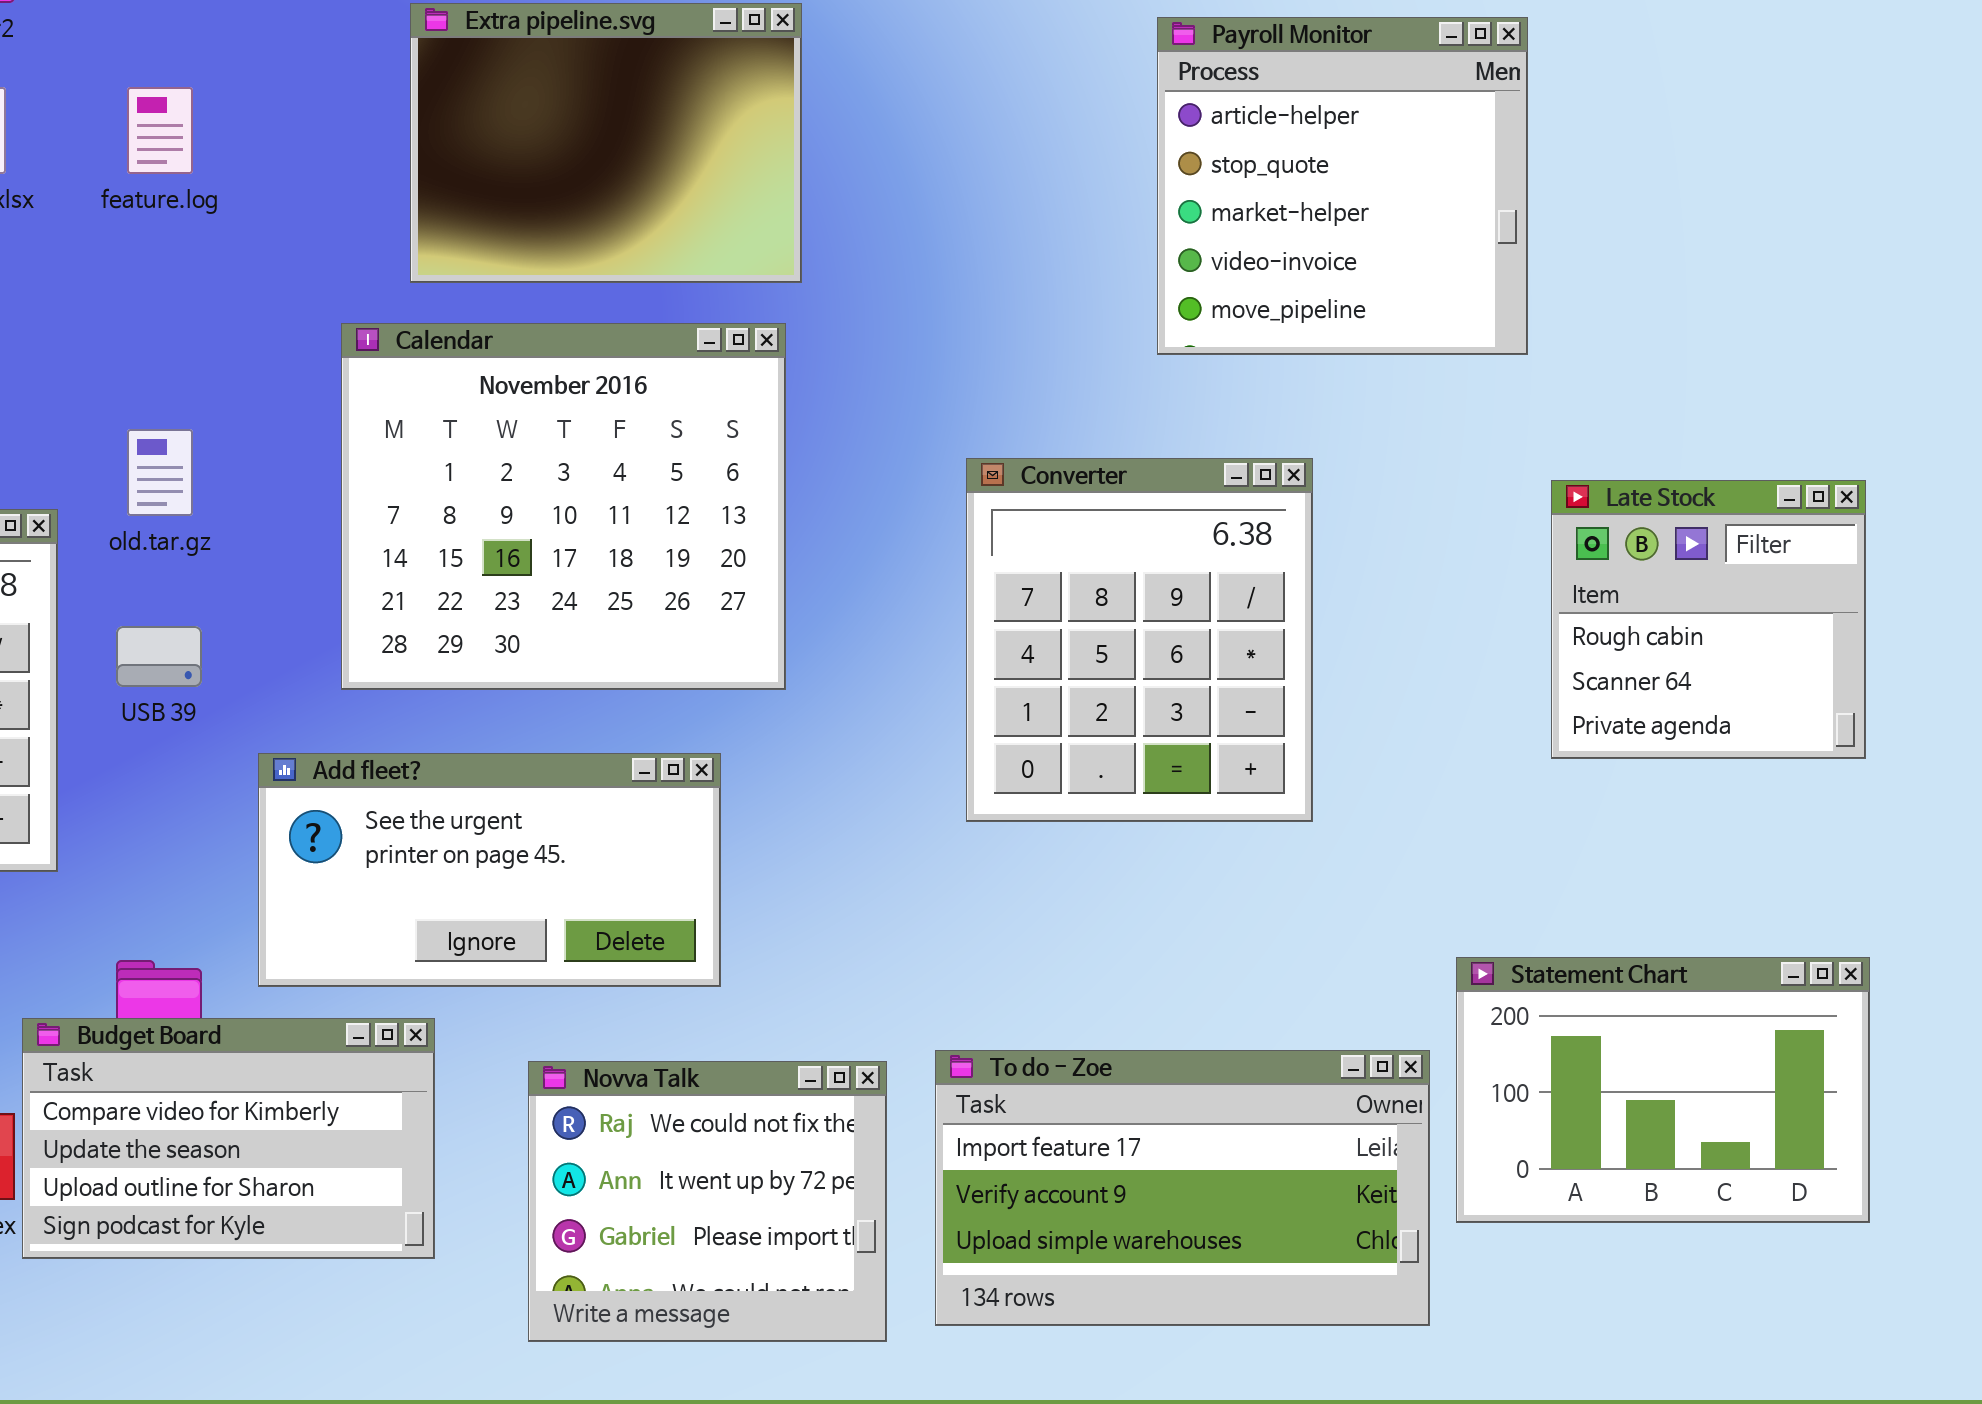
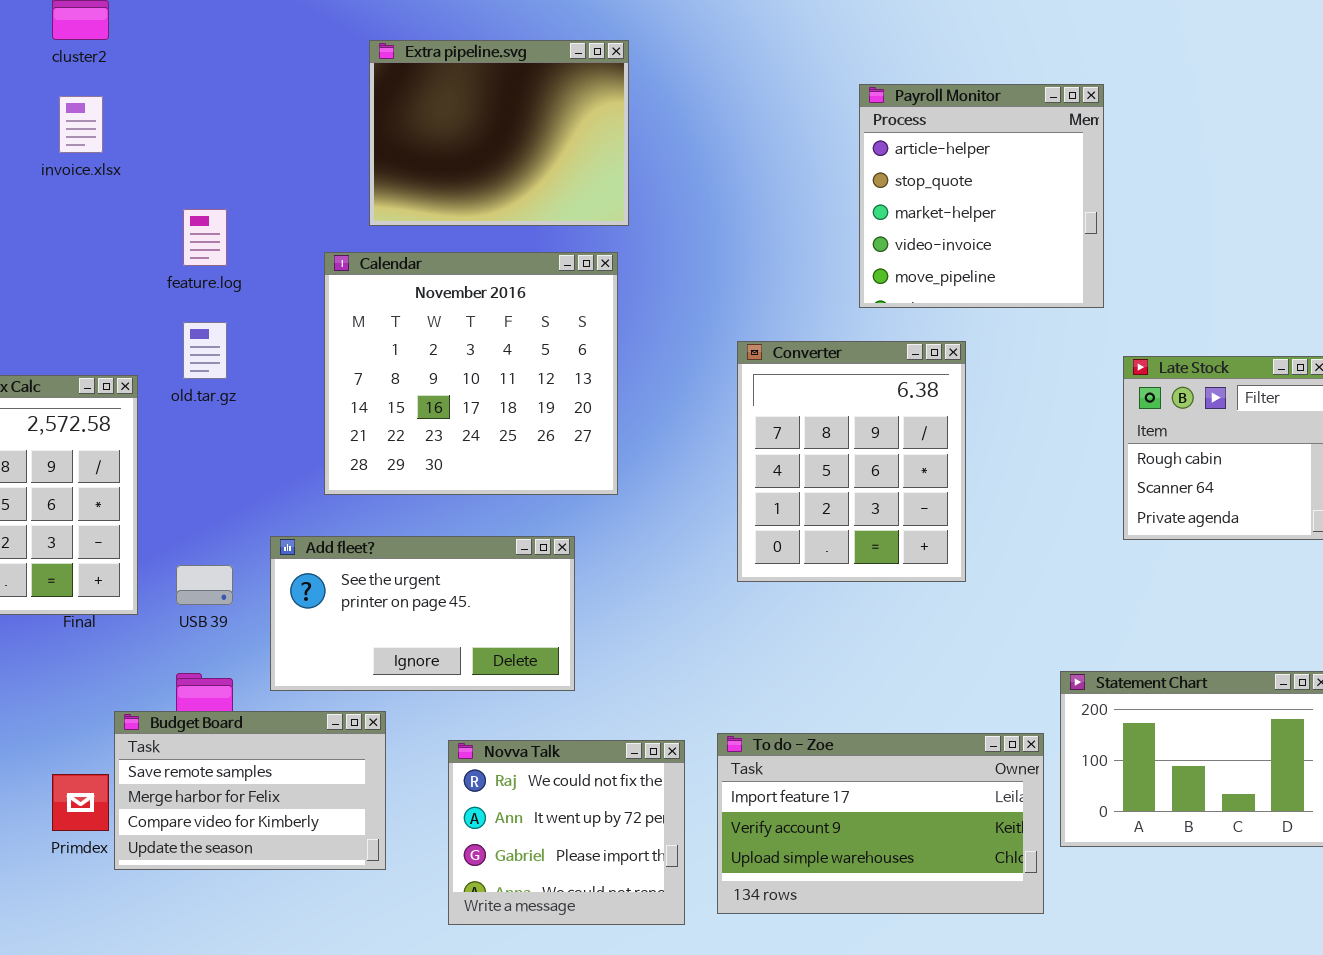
Payroll Monitor: [1157,17,1528,355] -> [859,84,1104,308], moved
feature.log: [127,87,193,174] -> [183,209,227,266], moved
USB 39: [116,626,202,687] -> [176,565,233,605], moved
Budget Board: [22,1018,435,1259] -> [114,711,386,870], scrolled up 2 rows

